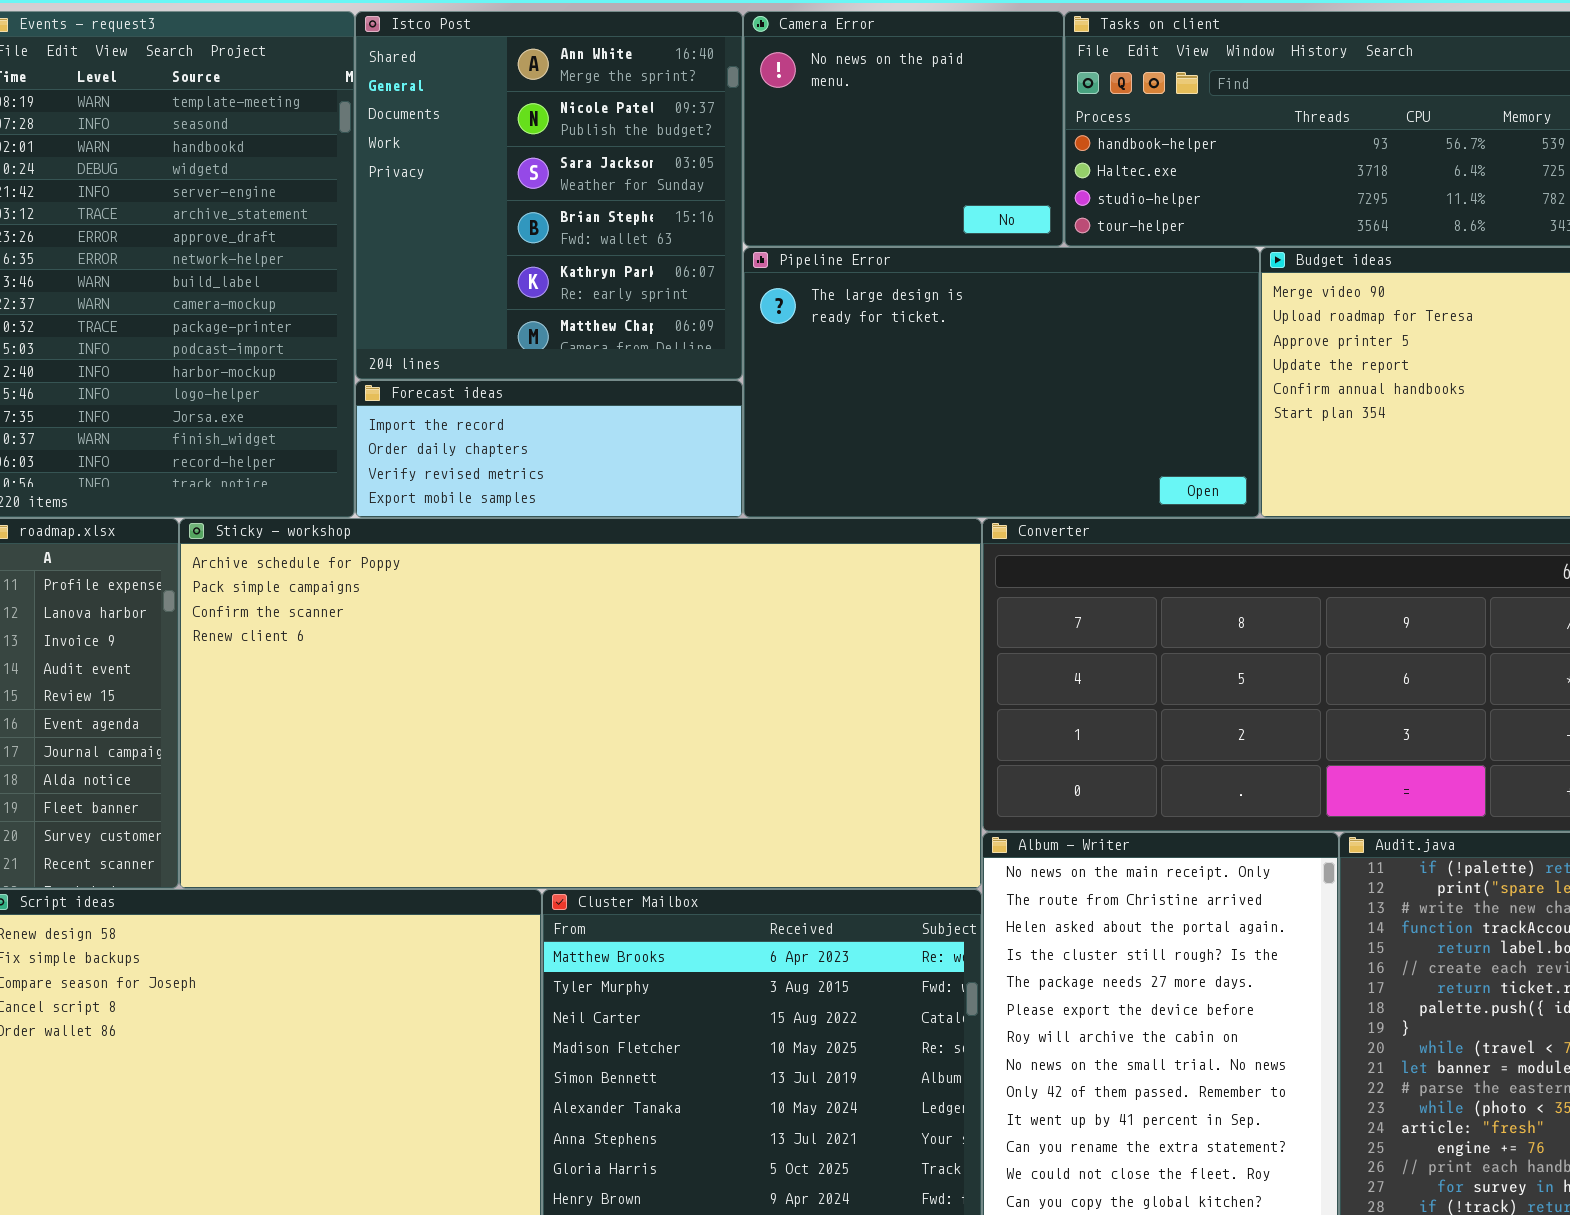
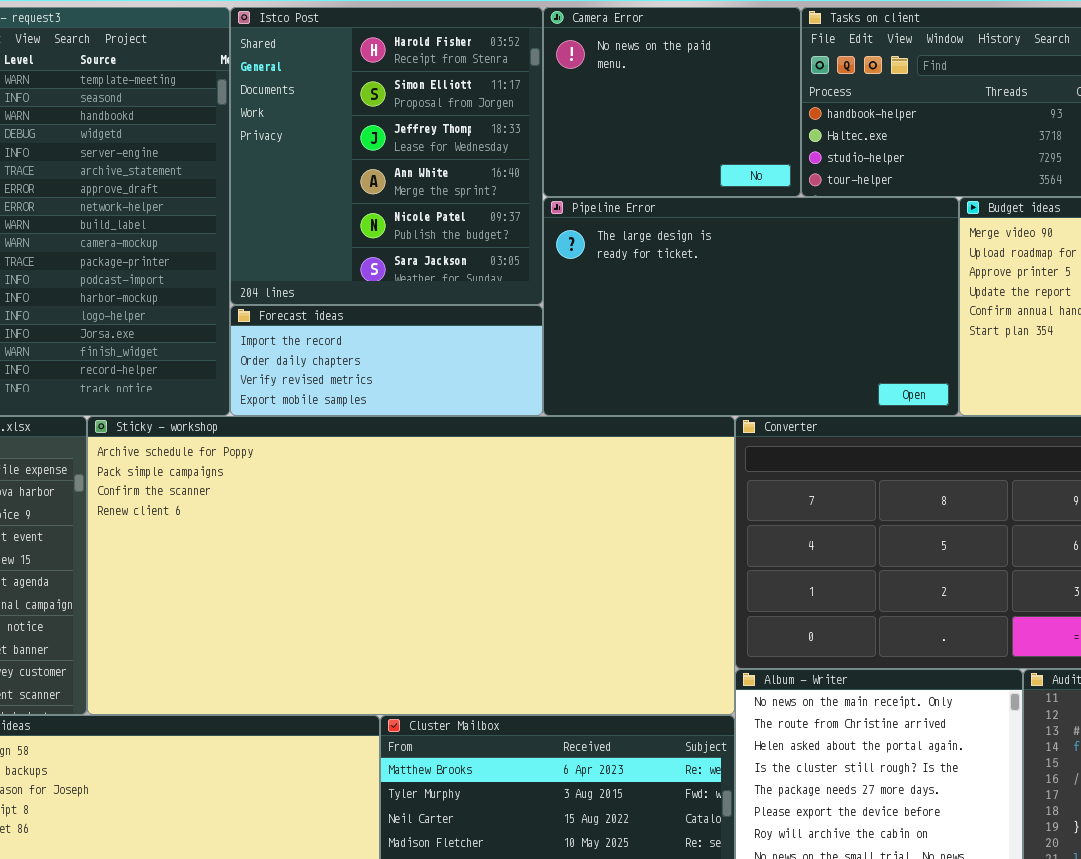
Istco Post: [355,11,743,380] -> [230,7,543,305], scrolled up 3 rows

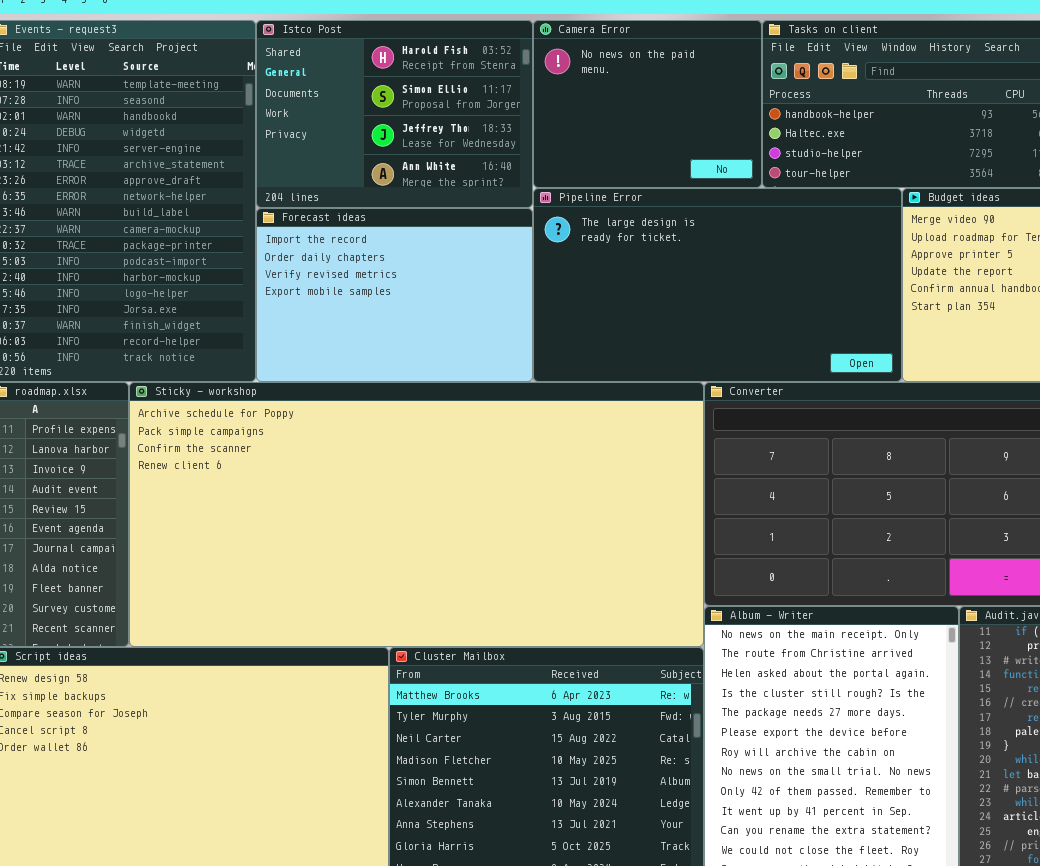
Istco Post: [230,7,543,305] -> [256,20,533,208], resized
Forecast ideas: [230,305,543,416] -> [256,208,533,382], resized

